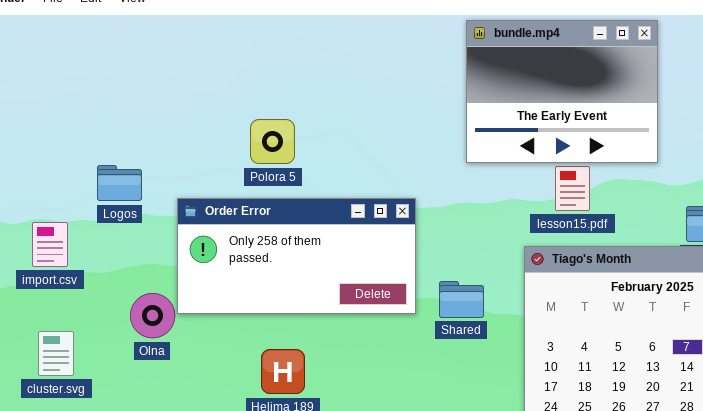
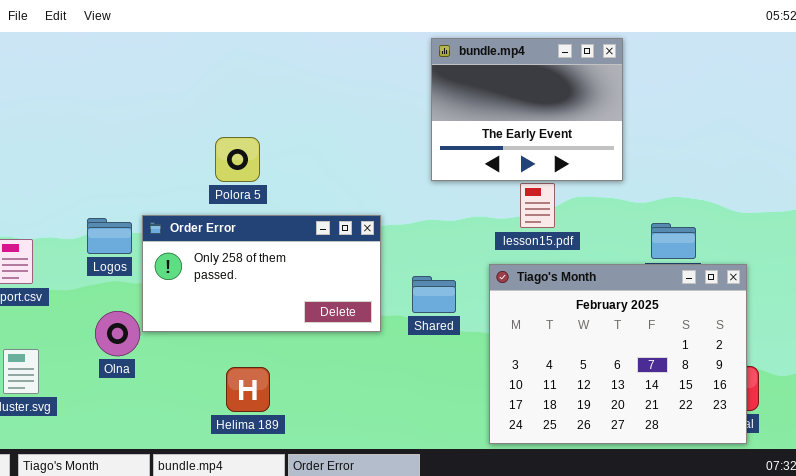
Logos: [97,165,142,201] -> [87,218,132,254], moved
Shared: [439,281,484,318] -> [412,276,456,313], moved

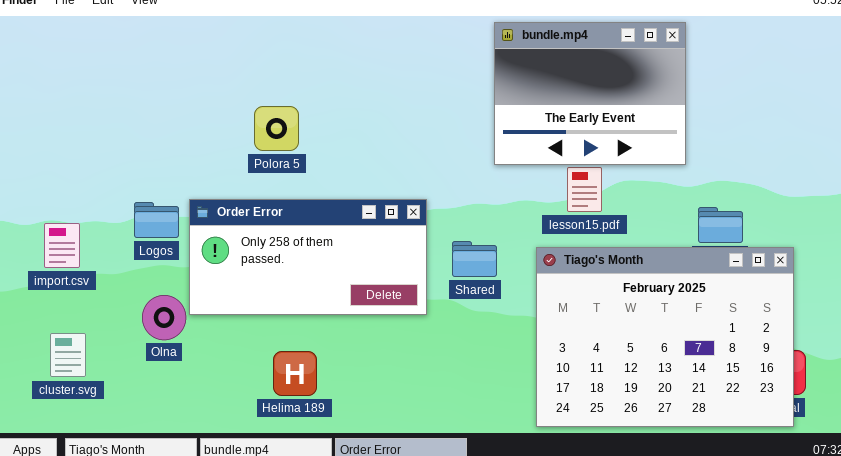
bundle.mp4: [431,38,623,181] -> [494,22,686,165], moved
Polora 5: [215,137,260,182] -> [254,106,299,151], moved
Shared: [412,276,456,313] -> [452,241,497,277], moved

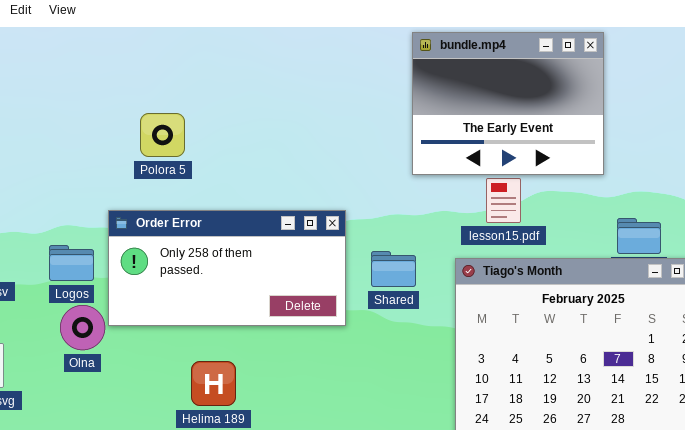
Polora 5: [254,106,299,151] -> [140,113,185,157], moved
Logos: [134,202,179,238] -> [49,245,94,281], moved

